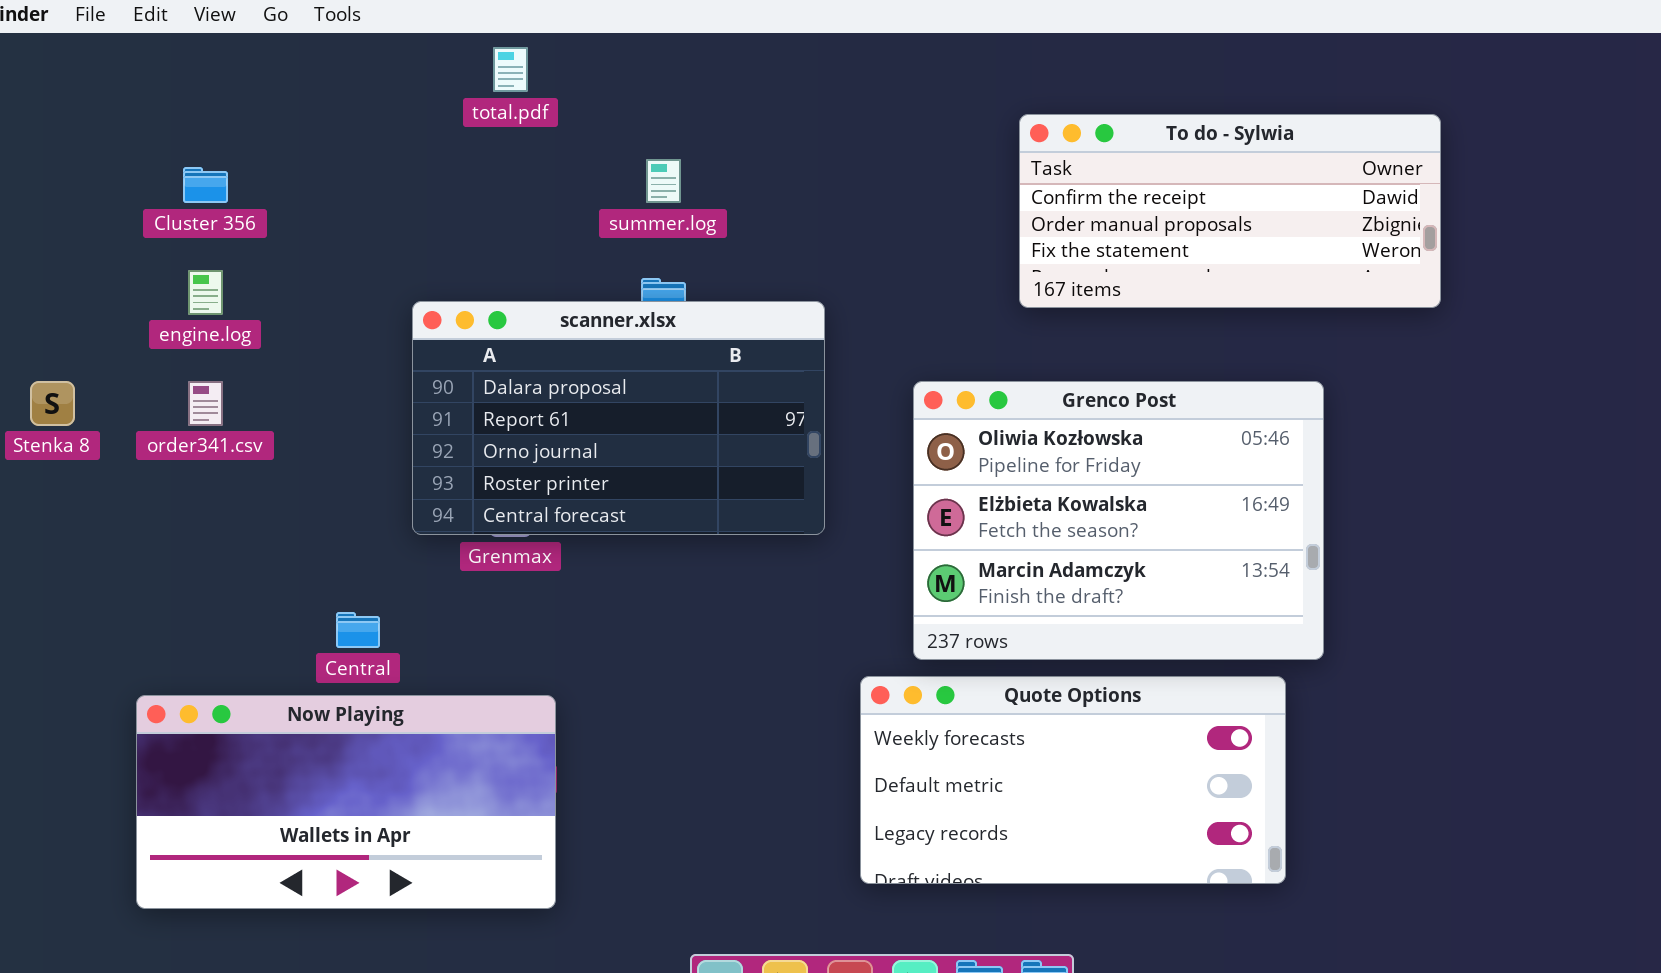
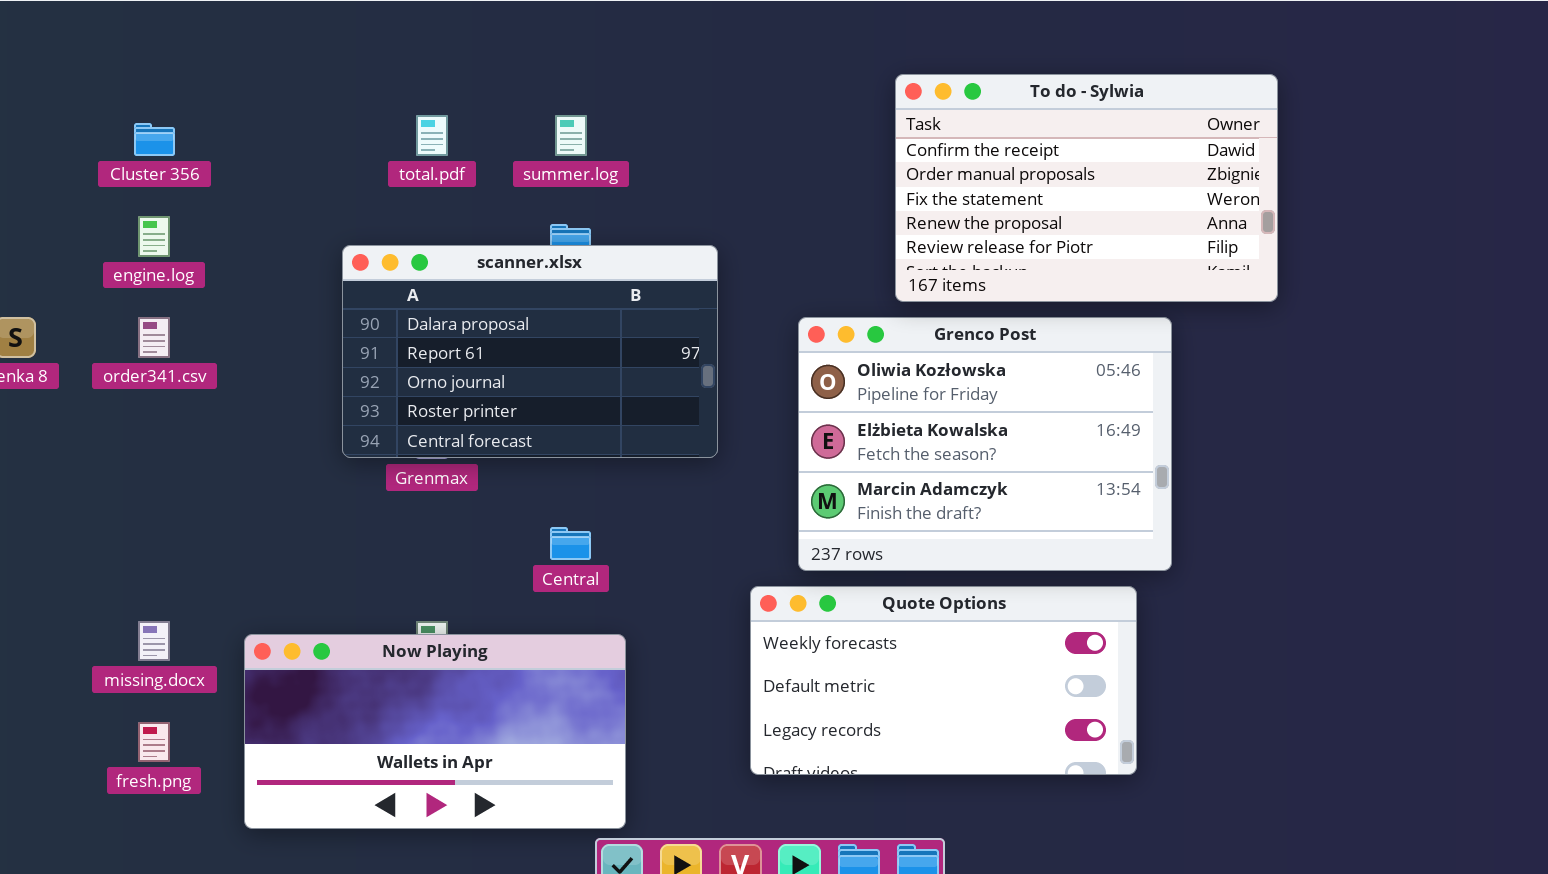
total.pdf: [493,47,528,92] -> [416,115,448,156], moved
To do - Sylwia: [1019,114,1441,308] -> [895,74,1278,302], resized
Central: [336,612,380,648] -> [550,527,591,560], moved
Now Playing: [136,695,556,909] -> [244,634,626,829], moved

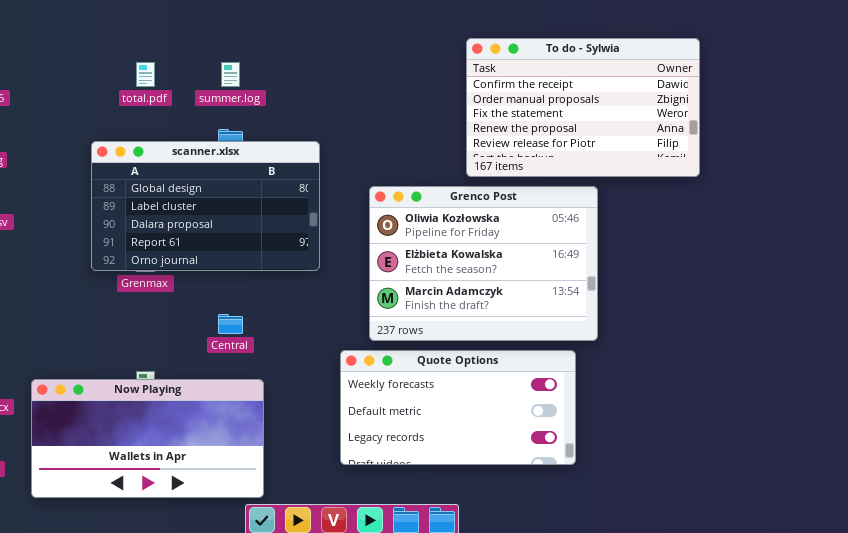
To do - Sylwia: [895,74,1278,302] -> [466,38,700,177], moved
scanner.xlsx: [342,245,718,458] -> [91,141,320,271], scrolled up 2 rows

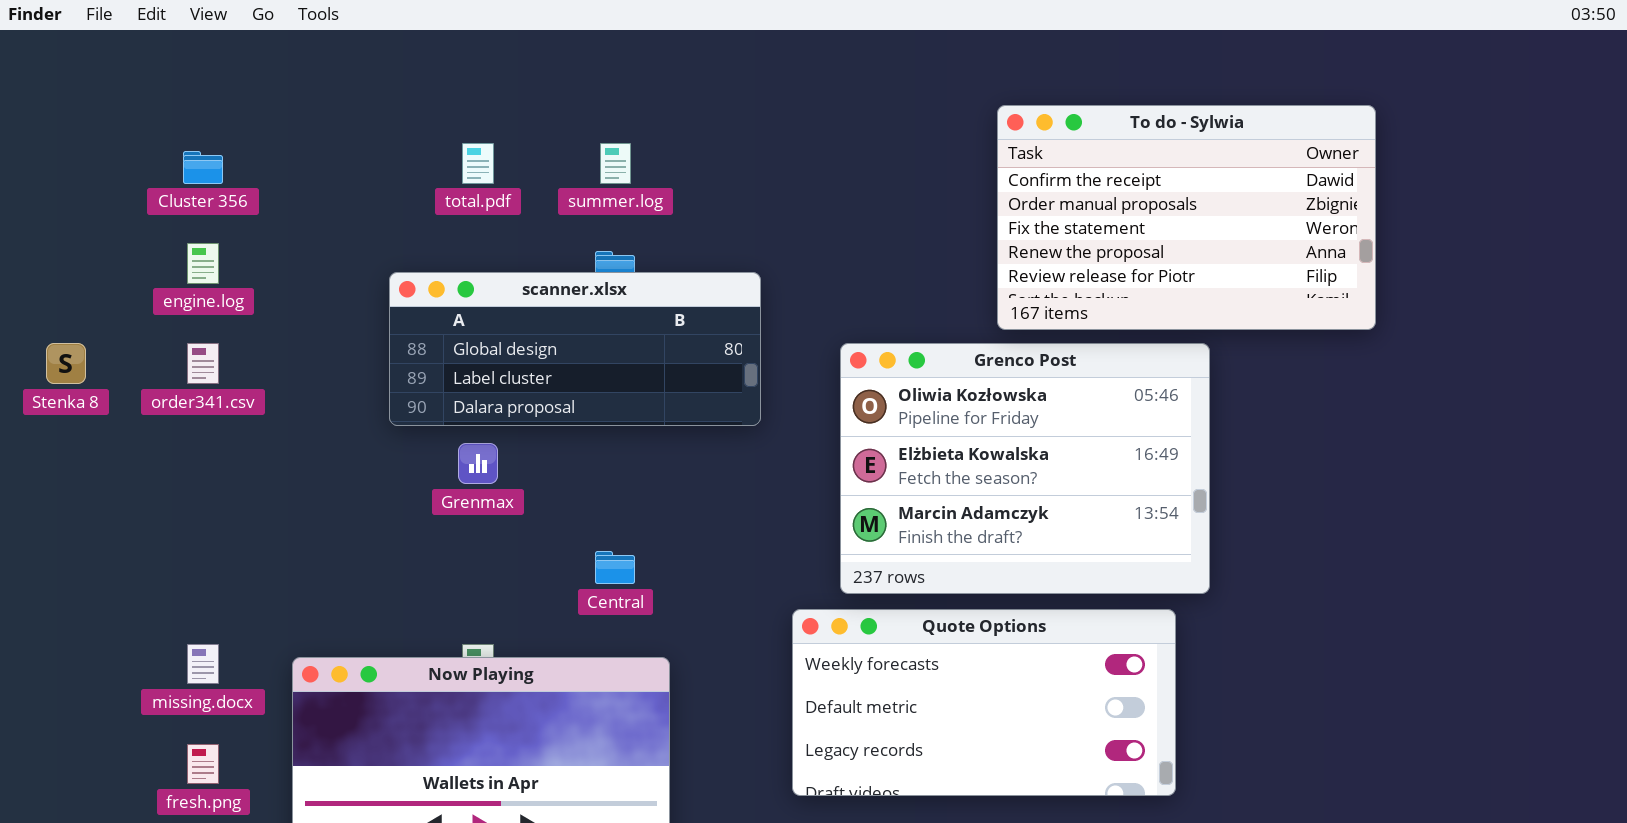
scanner.xlsx: [91,141,320,271] -> [389,272,761,426], resized

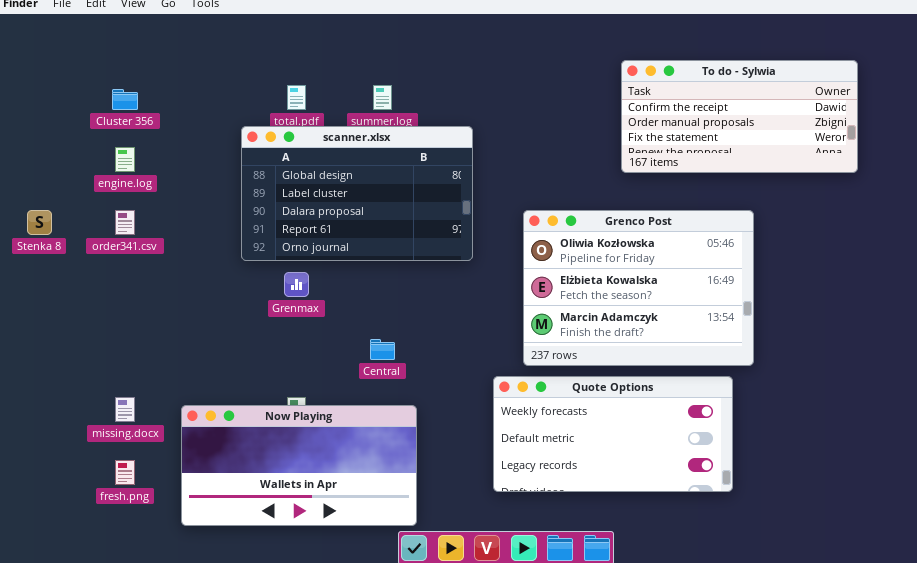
To do - Sylwia: [997,105,1376,330] -> [621,60,858,173], resized
scanner.xlsx: [389,272,761,426] -> [241,126,473,261], resized

